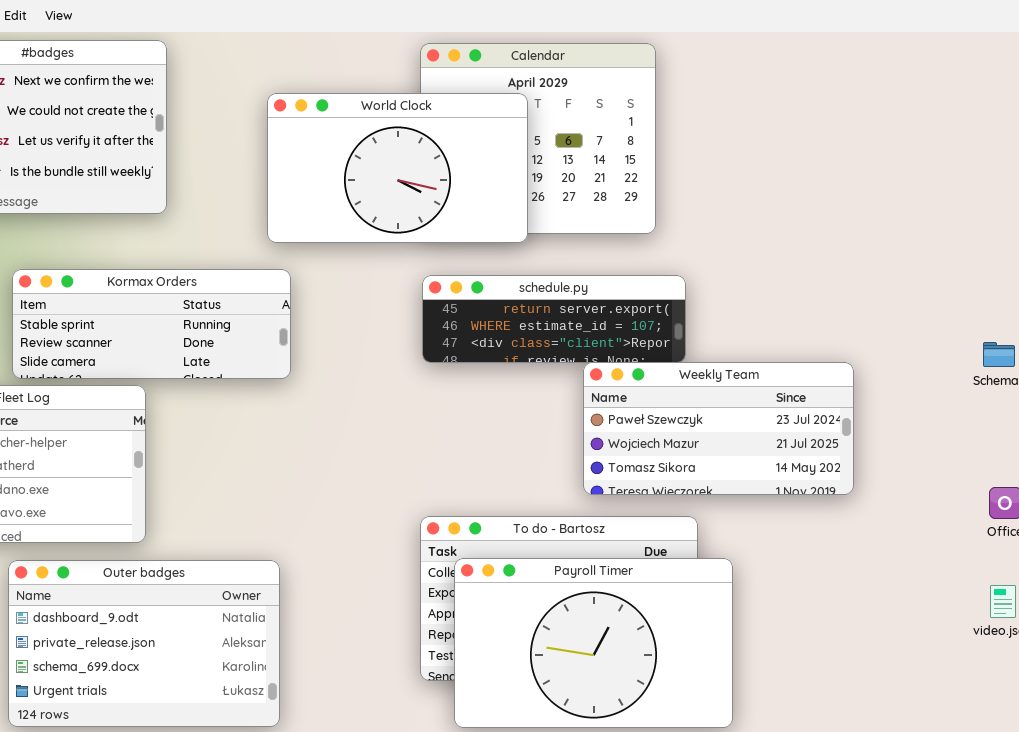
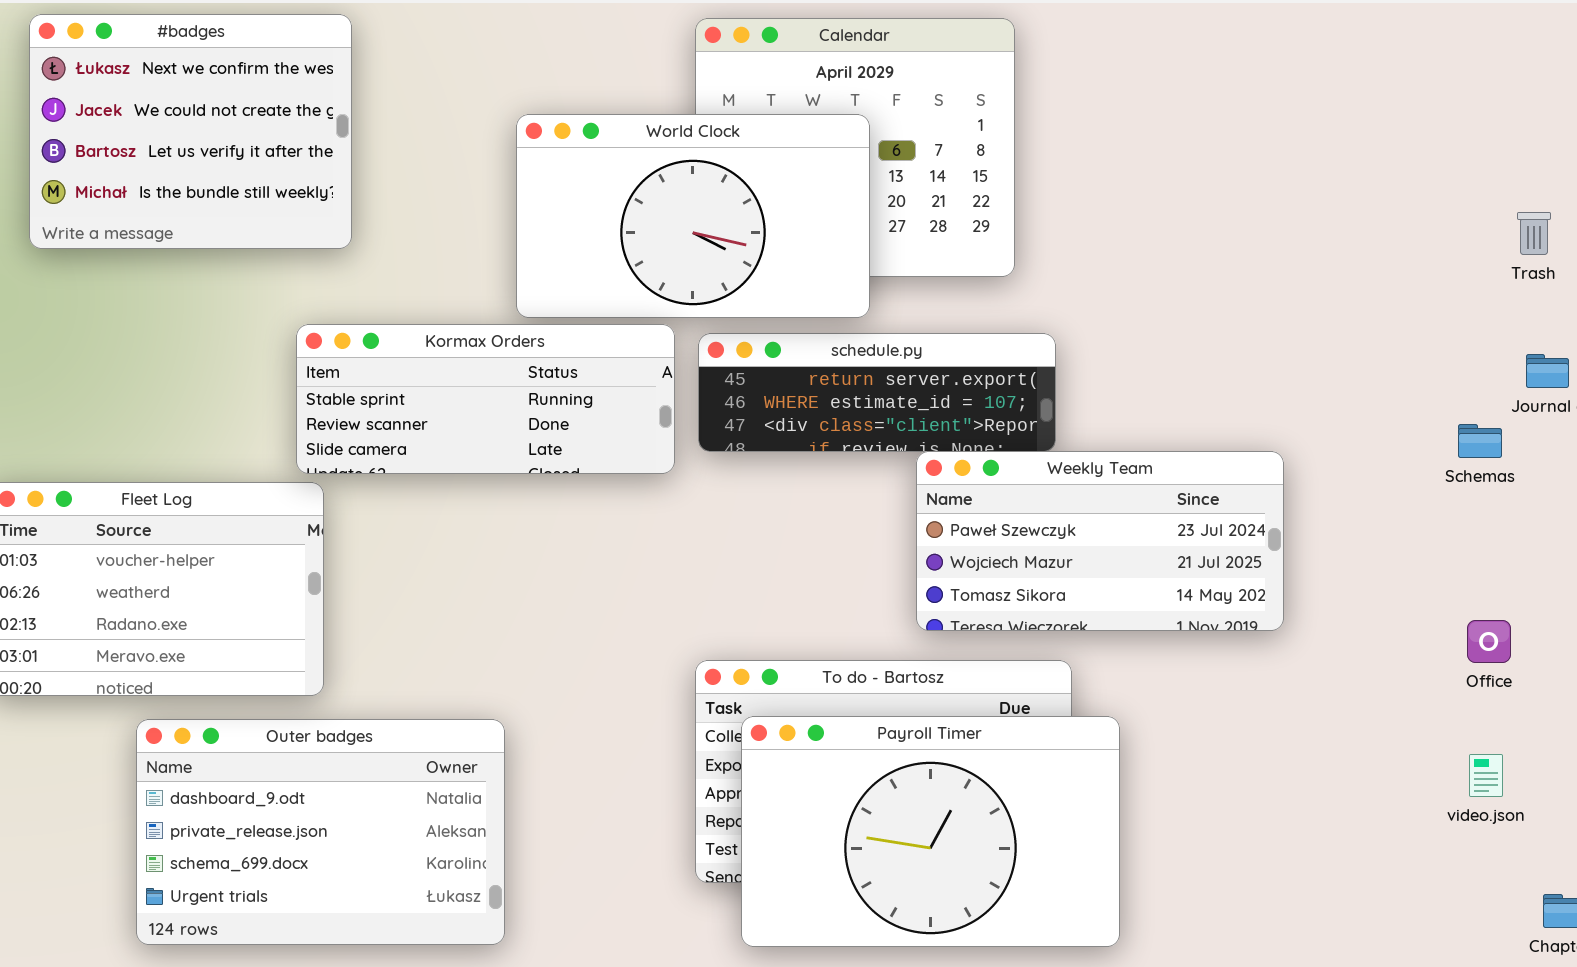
World Clock: [267,93,528,243] -> [516,114,870,318], moved
Kormax Orders: [12,269,291,379] -> [296,324,675,474], moved

